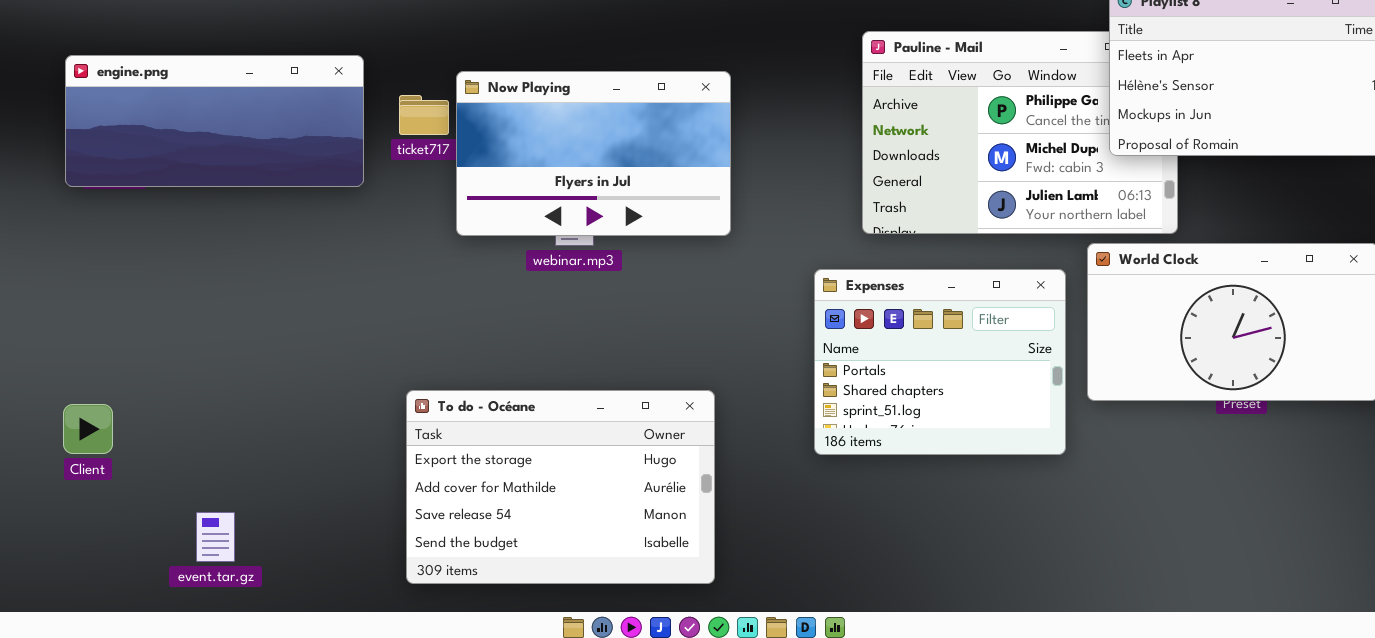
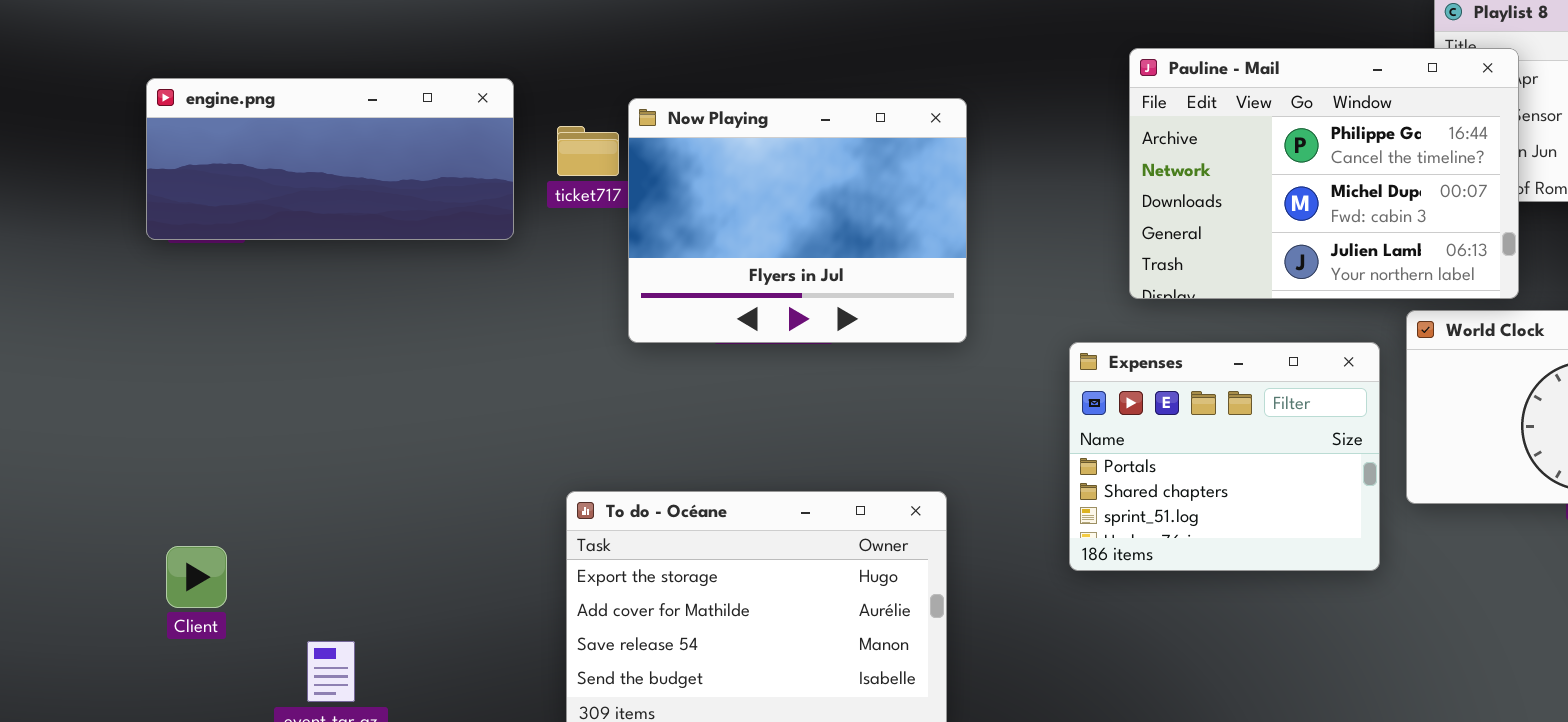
Pauline - Mail: [862,31,1178,234] -> [1129,48,1519,299], raised
Now Playing: [456,71,731,236] -> [628,98,967,343], resized
Client: [63,404,113,454] -> [166,546,227,608], moved

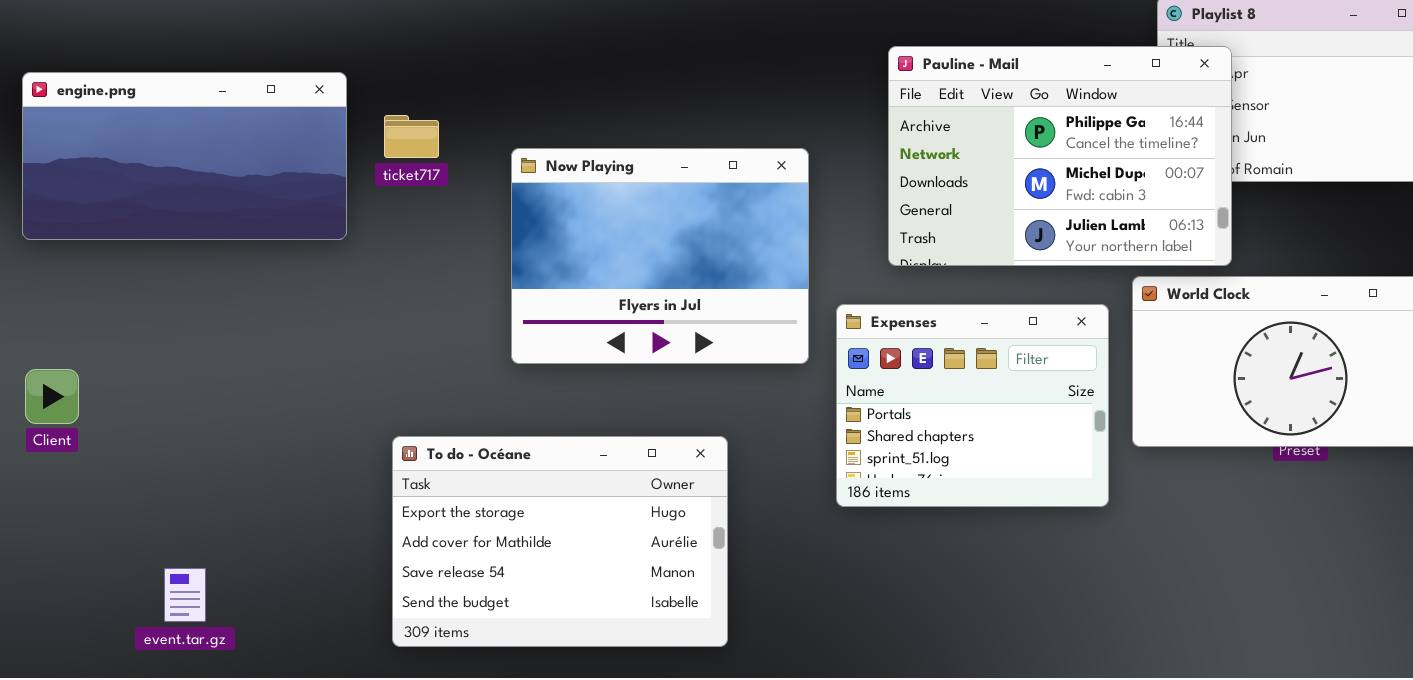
engine.png: [146,78,514,240] -> [22,72,347,240], resized
Now Playing: [628,98,967,343] -> [511,148,809,364], moved
Client: [166,546,227,608] -> [25,369,79,424], moved

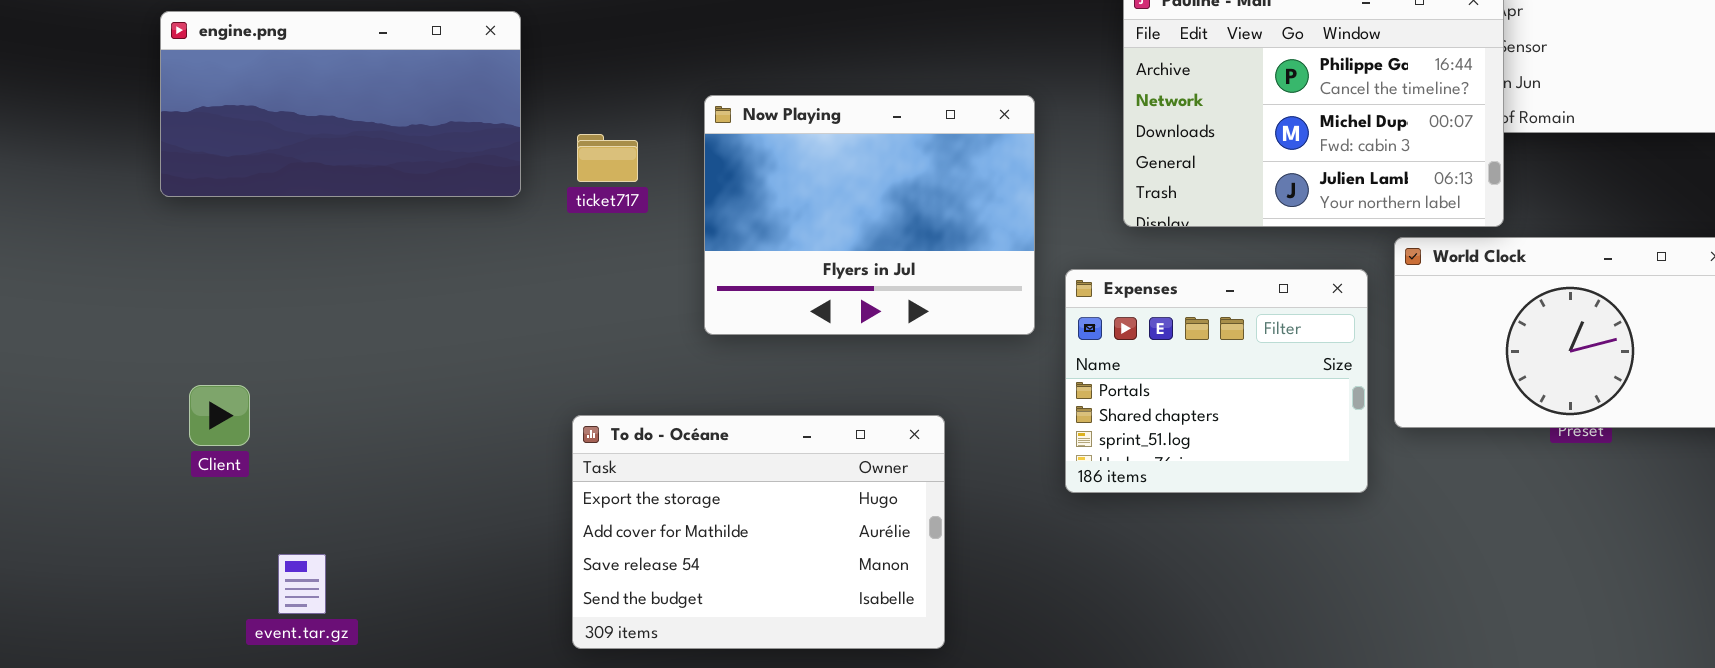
ticket717: [384,115,439,158] -> [577,134,638,182], moved
Client: [25,369,79,424] -> [189,385,250,446], moved
event.tar.gz: [164,568,206,622] -> [278,554,326,614], moved

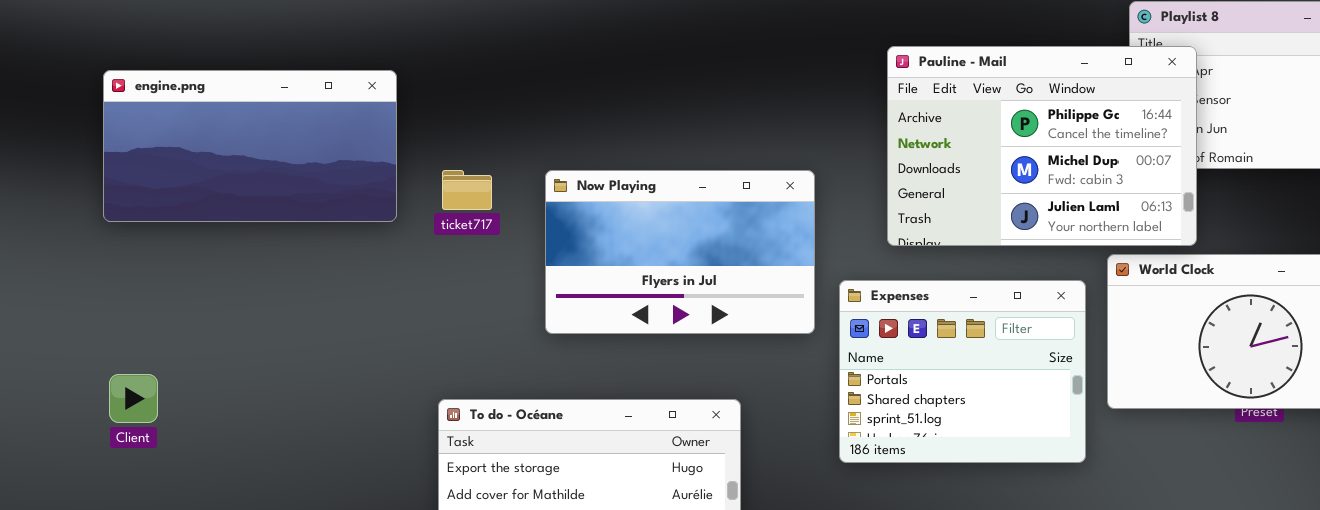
Now Playing: [704,95,1035,335] -> [545,170,815,334], resized
Client: [189,385,250,446] -> [109,374,158,423], moved

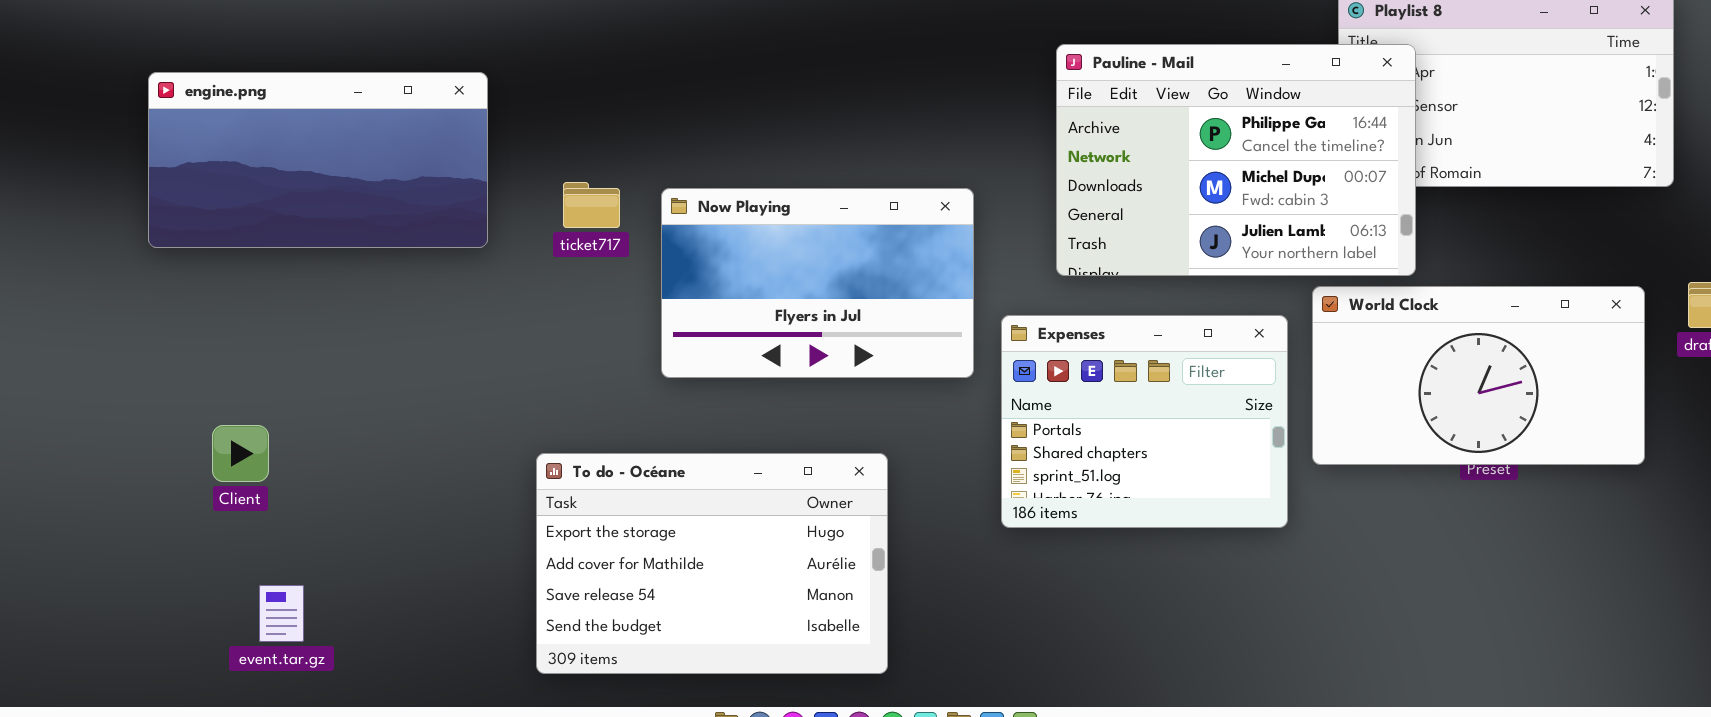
ticket717: [442,170,492,210] -> [563,182,620,228], moved
Client: [109,374,158,423] -> [212,425,269,482], moved

